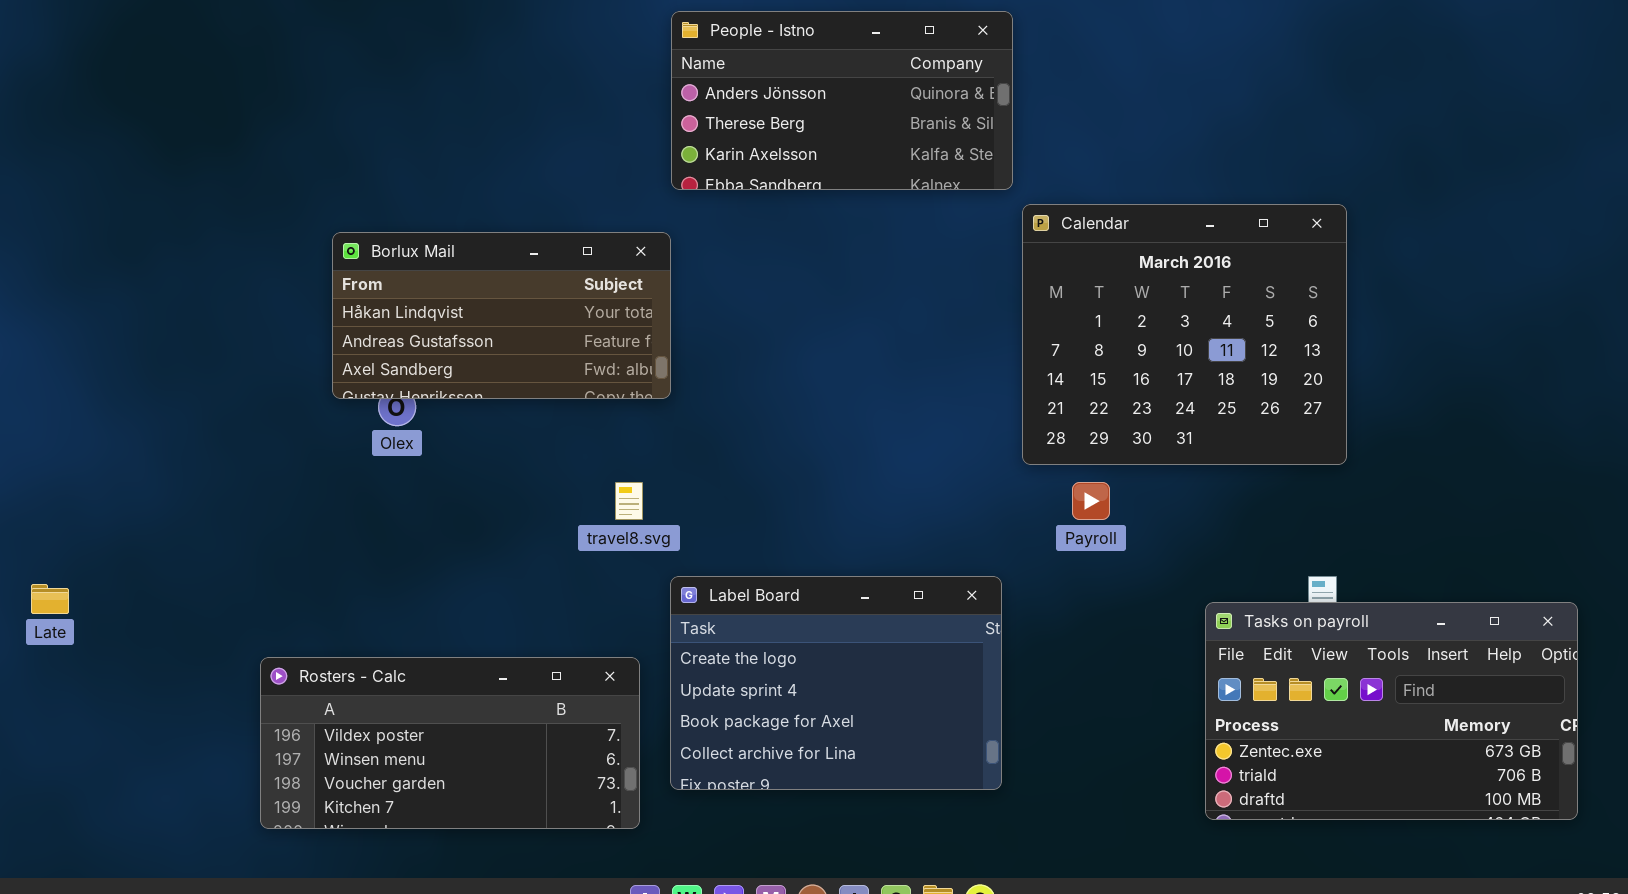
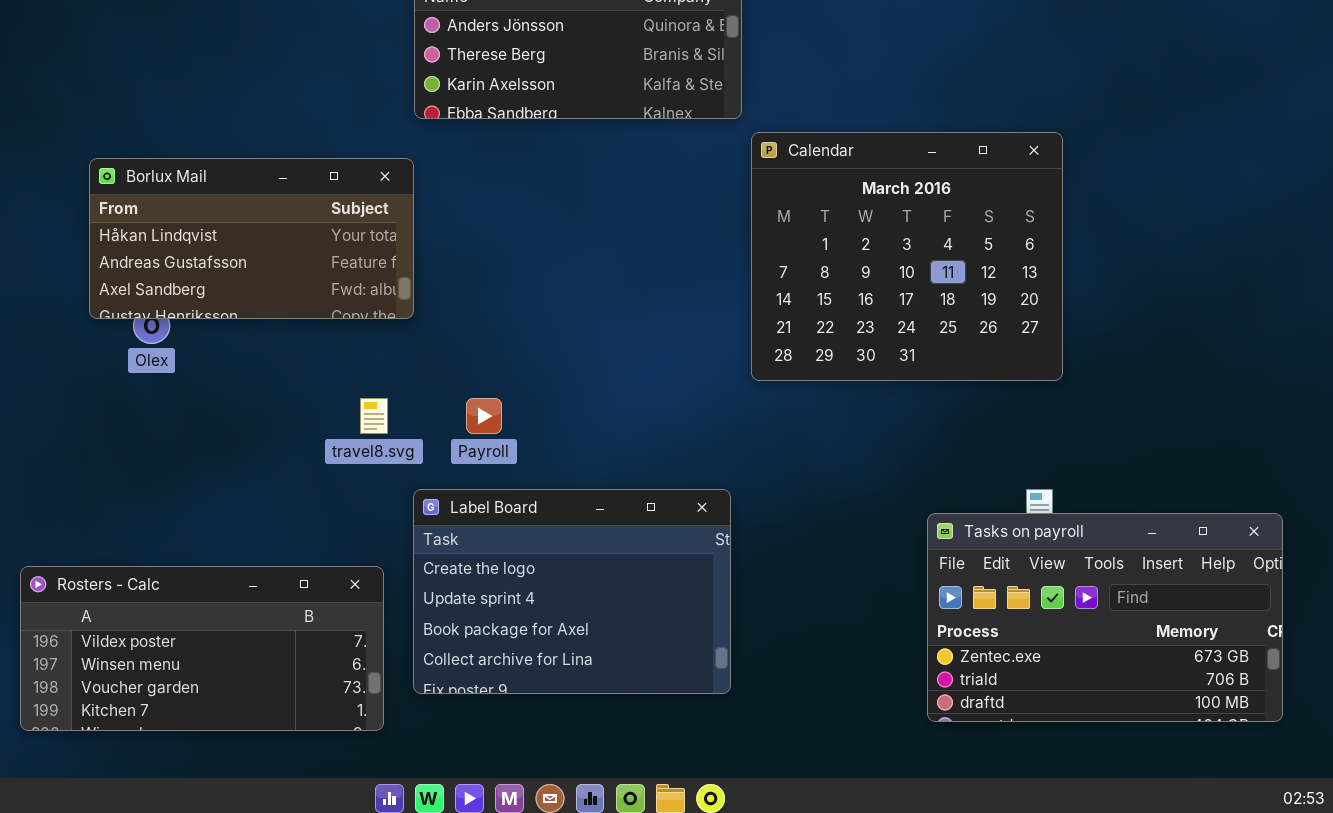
Payroll: [1072,482,1110,520] -> [466,398,502,434], moved

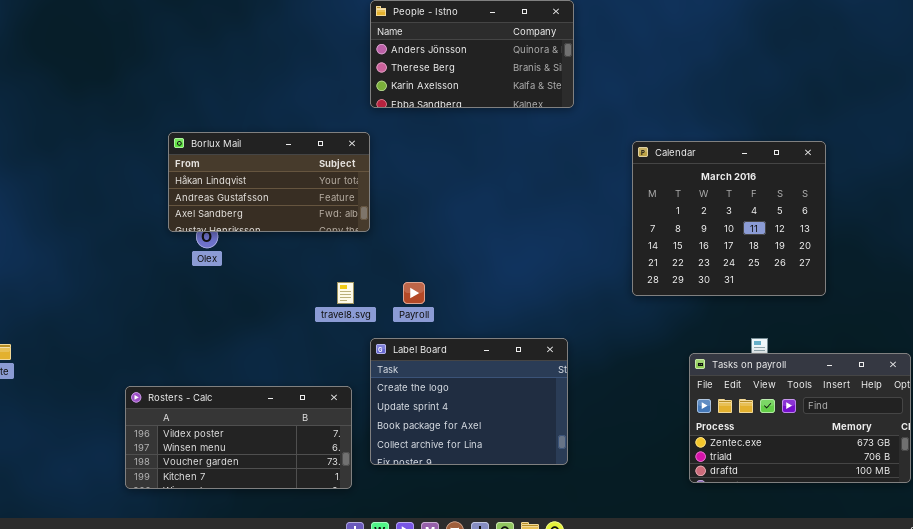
Calendar: [751,132,1063,381] -> [632,141,826,296], moved

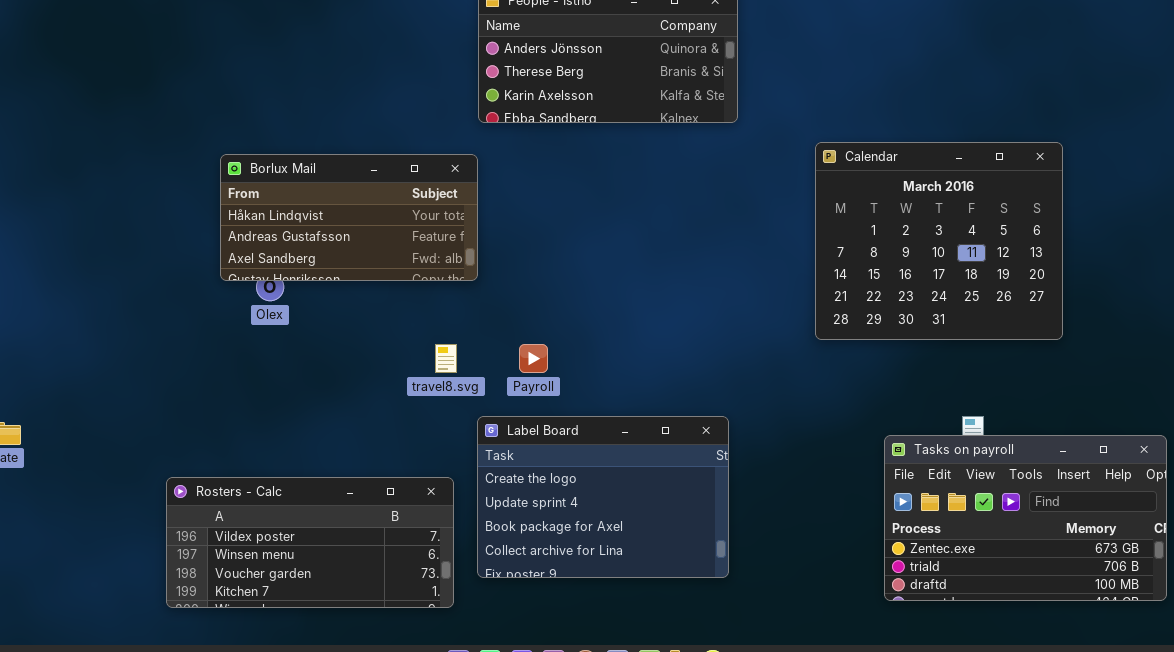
Calendar: [632,141,826,296] -> [815,142,1063,340], moved

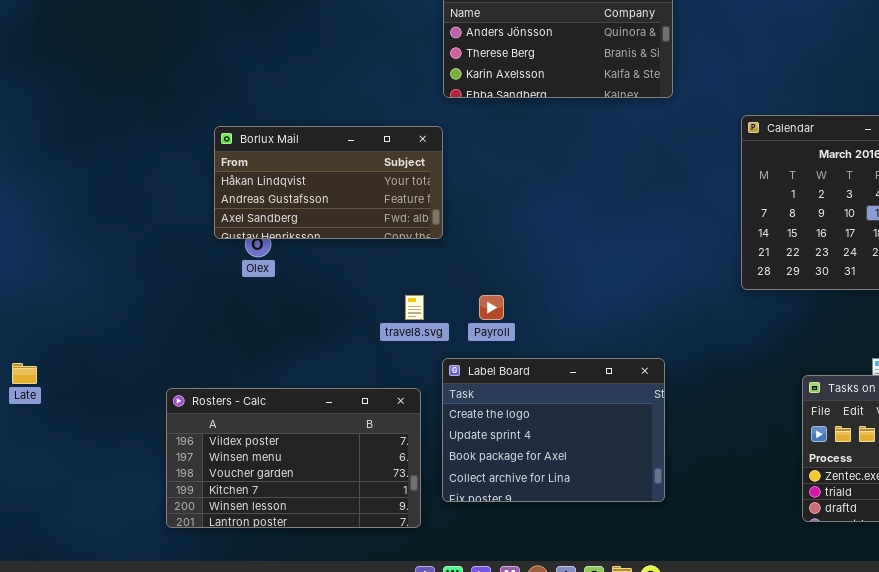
Rosters - Calc: [166,477,454,608] -> [166,388,421,528], resized

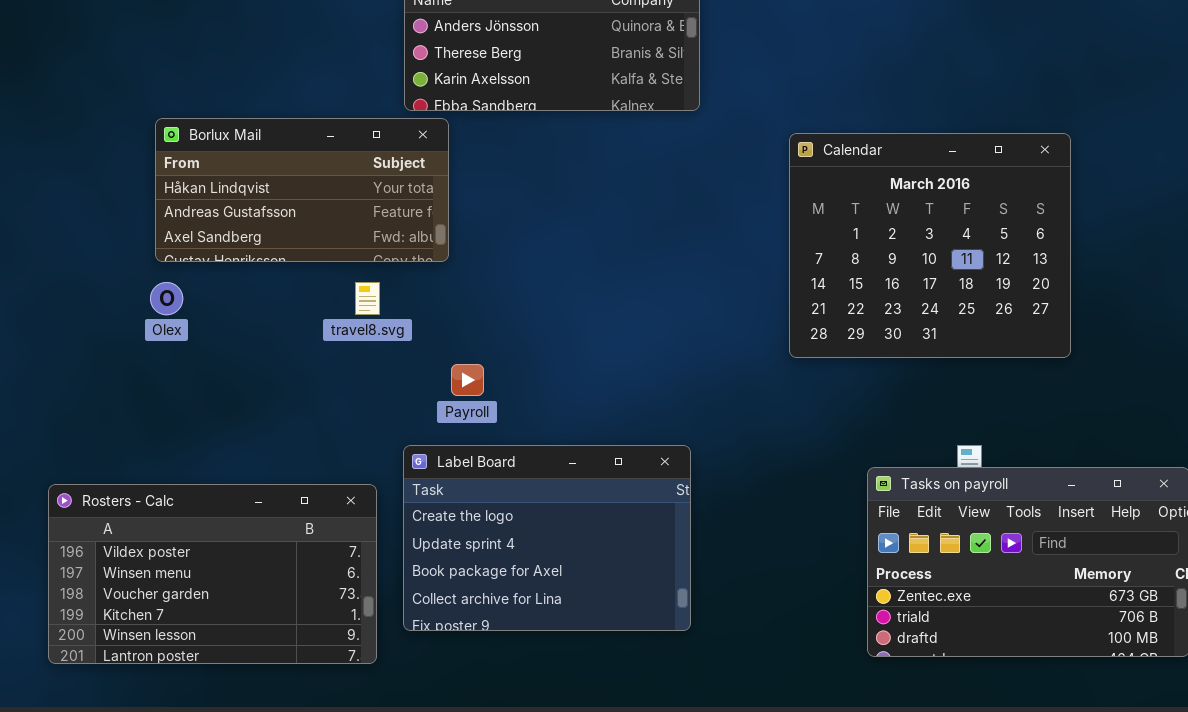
Borlux Mail: [214,126,443,239] -> [155,118,449,262], moved
travel8.svg: [405,295,424,320] -> [355,282,380,315], moved

